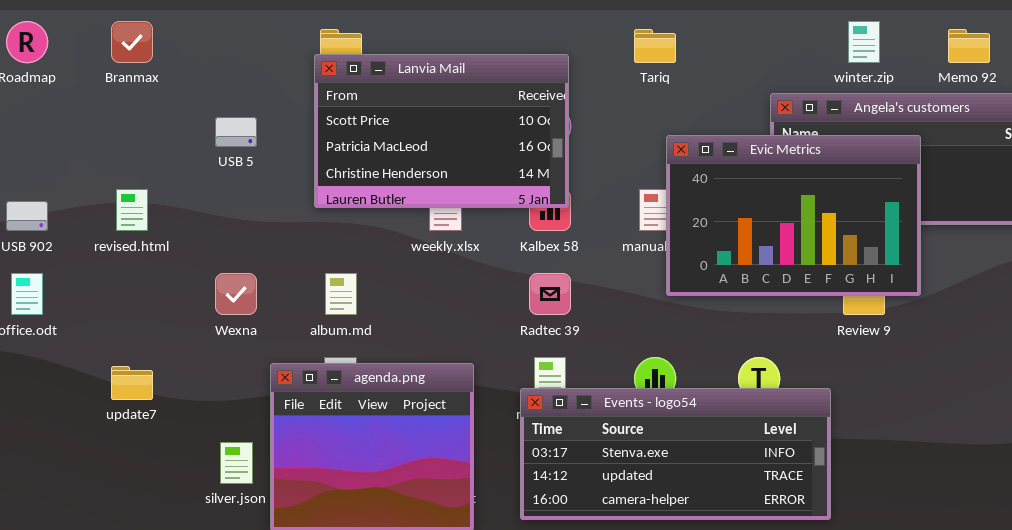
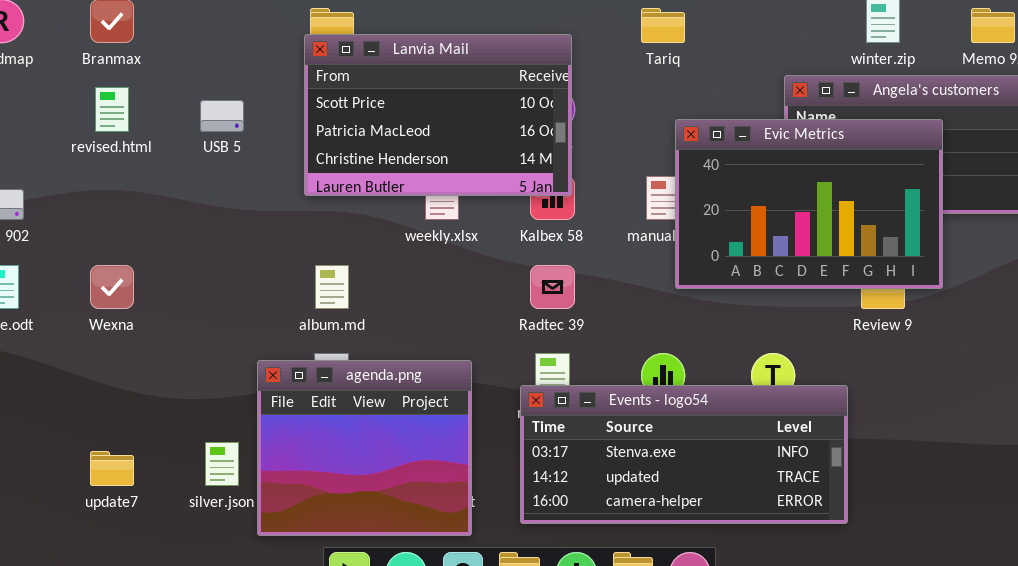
revised.html: [116,189,148,231] -> [95,87,129,132], moved
Wexna: [215,273,257,315] -> [90,265,134,309], moved
update7: [111,366,153,400] -> [90,451,134,486], moved

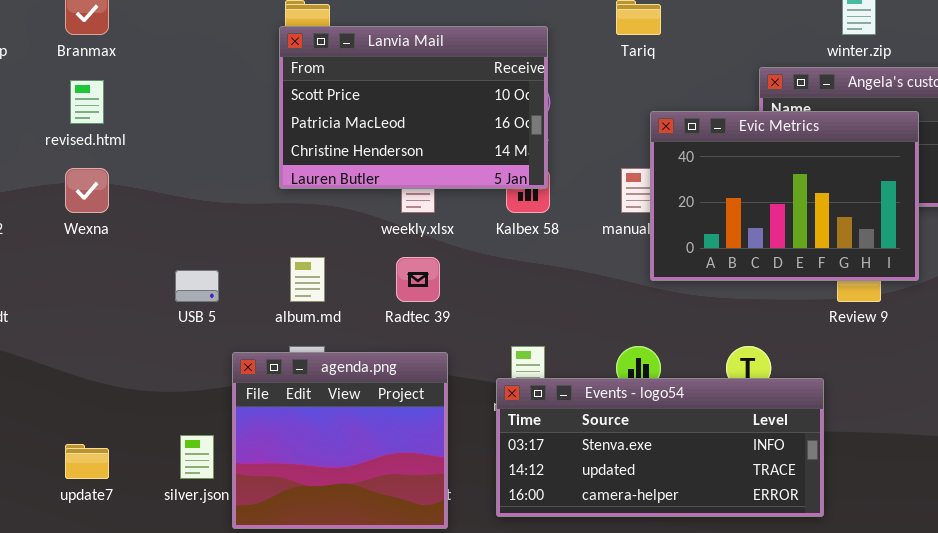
USB 5: [200,100,244,132] -> [175,270,219,302], moved
Wexna: [90,265,134,309] -> [65,168,109,213], moved
Radtec 39: [530,265,575,309] -> [396,257,440,302], moved

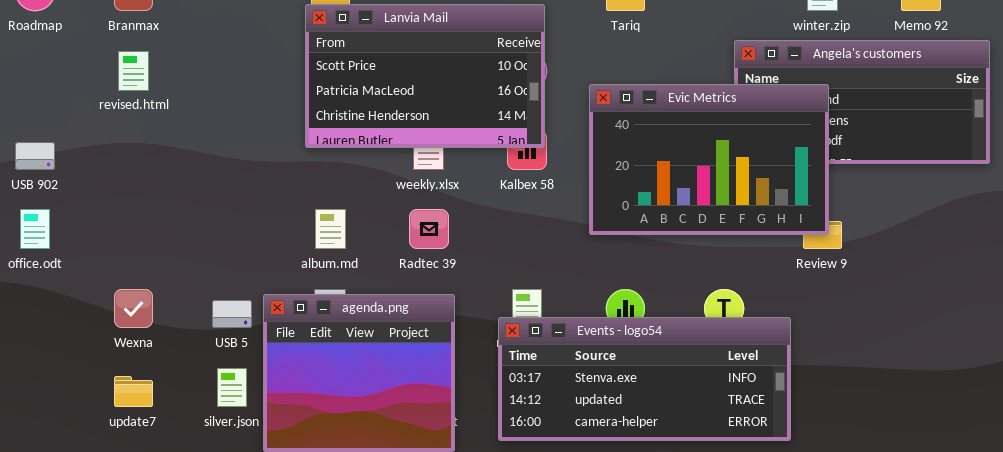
Evic Metrics: [650,111,919,281] -> [589,84,829,235], moved
Wexna: [65,168,109,213] -> [114,289,153,328], moved
USB 5: [175,270,219,302] -> [212,300,252,328], moved

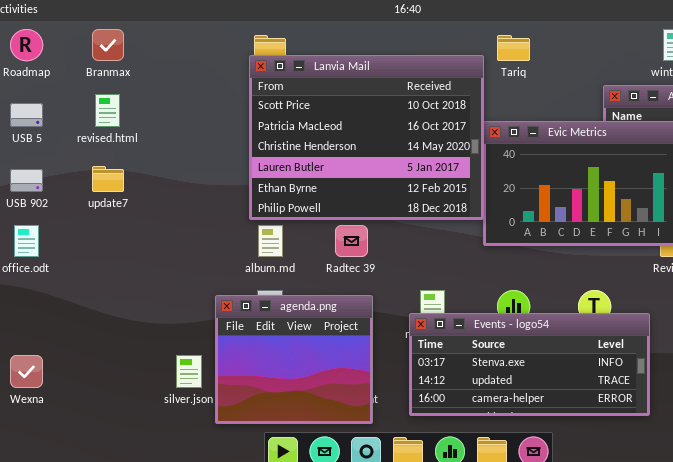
Lanvia Mail: [305,4,545,148] -> [249,55,484,220], resized
Wexna: [114,289,153,328] -> [10,355,43,388], moved
USB 5: [212,300,252,328] -> [10,103,43,127], moved
update7: [114,376,153,407] -> [92,166,124,192], moved

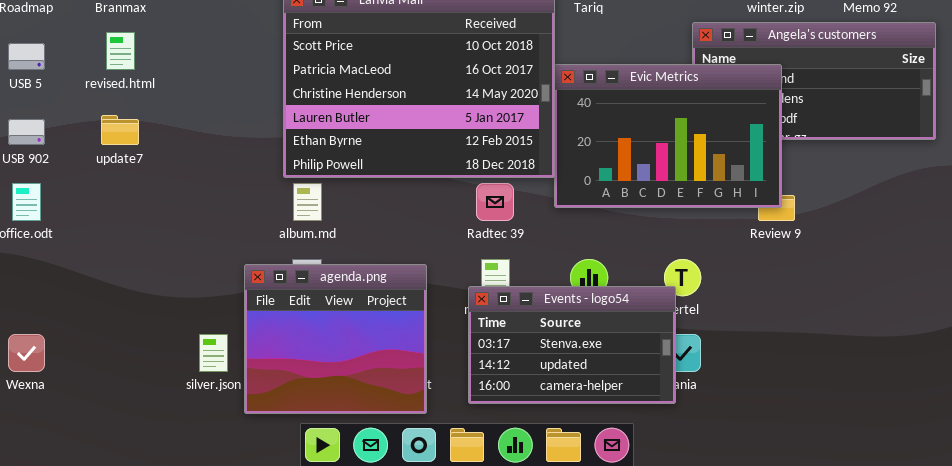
Radtec 39: [335,225,368,257] -> [476,183,514,221], moved
Events - logo54: [409,313,650,416] -> [468,286,676,404], resized

